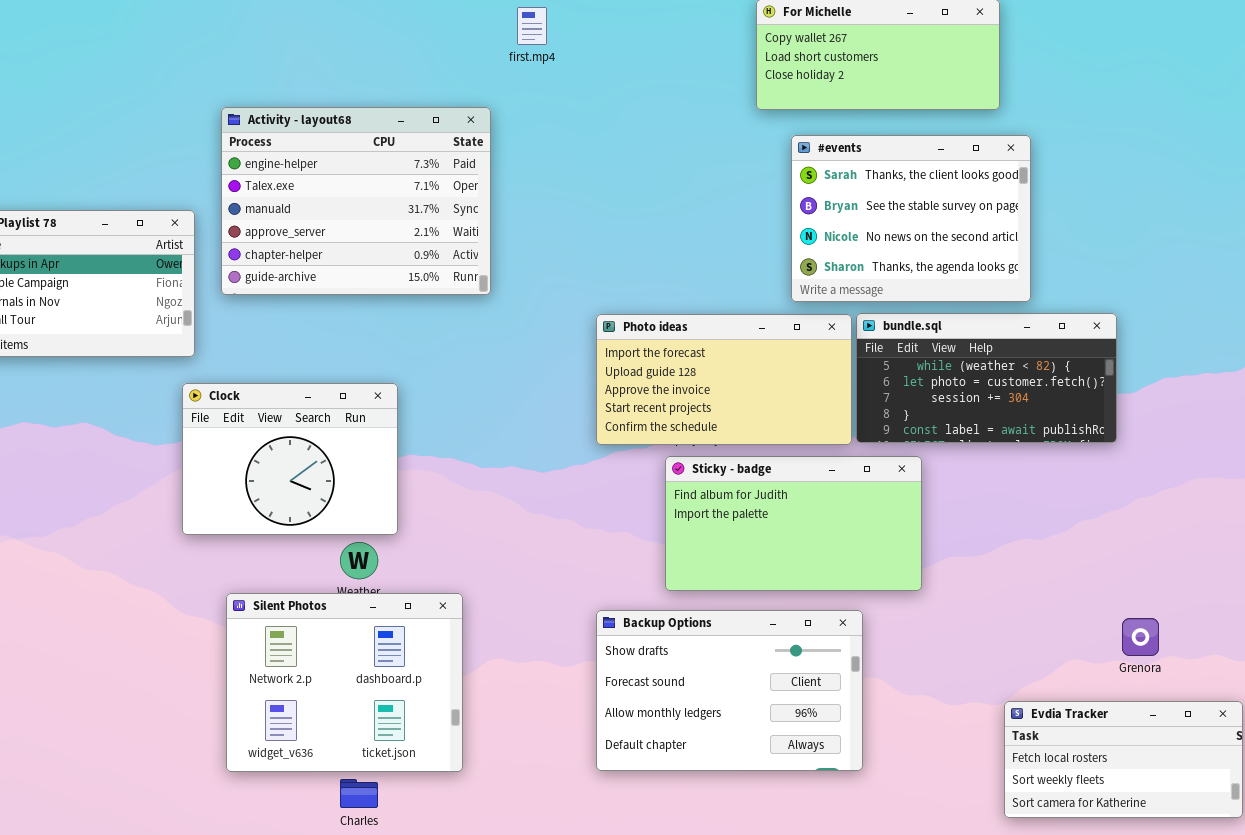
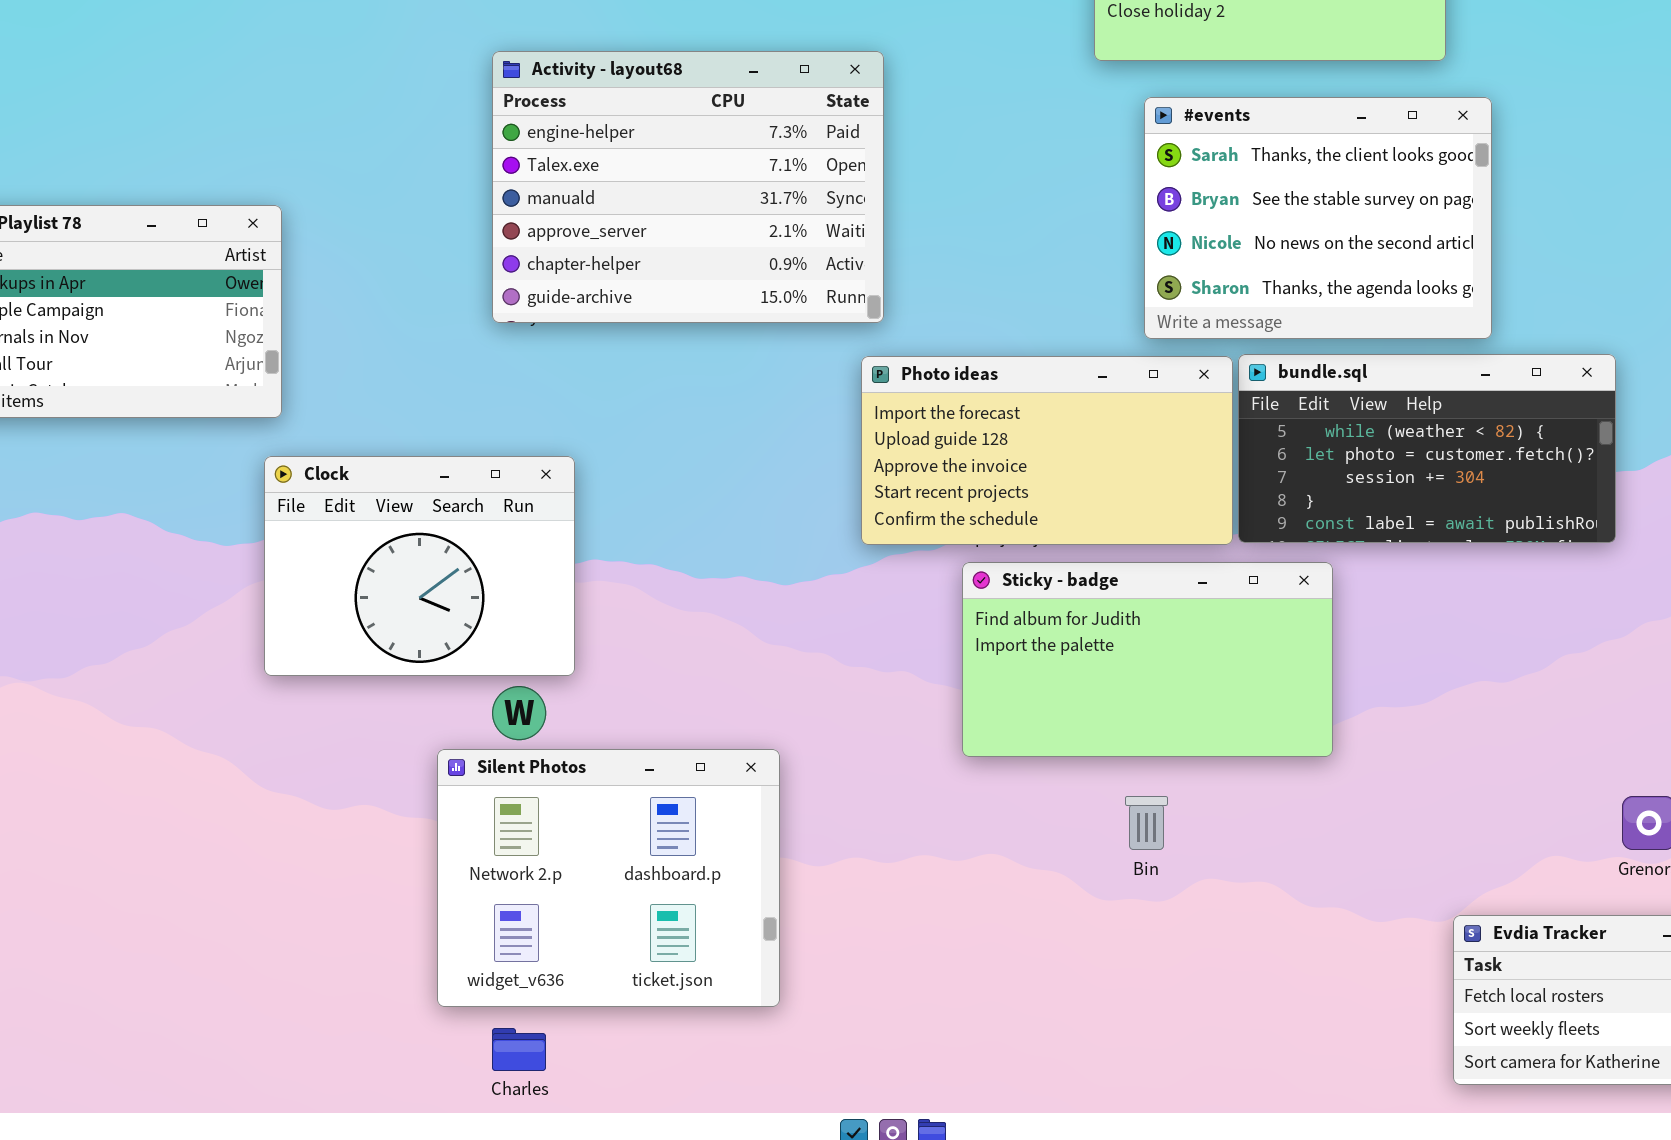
Activity - layout68: [221,107,491,295] -> [492,51,884,323], moved
Silent Photos: [226,593,463,772] -> [437,749,780,1007], moved
Backup Options: [596,610,863,771] -> none, closed

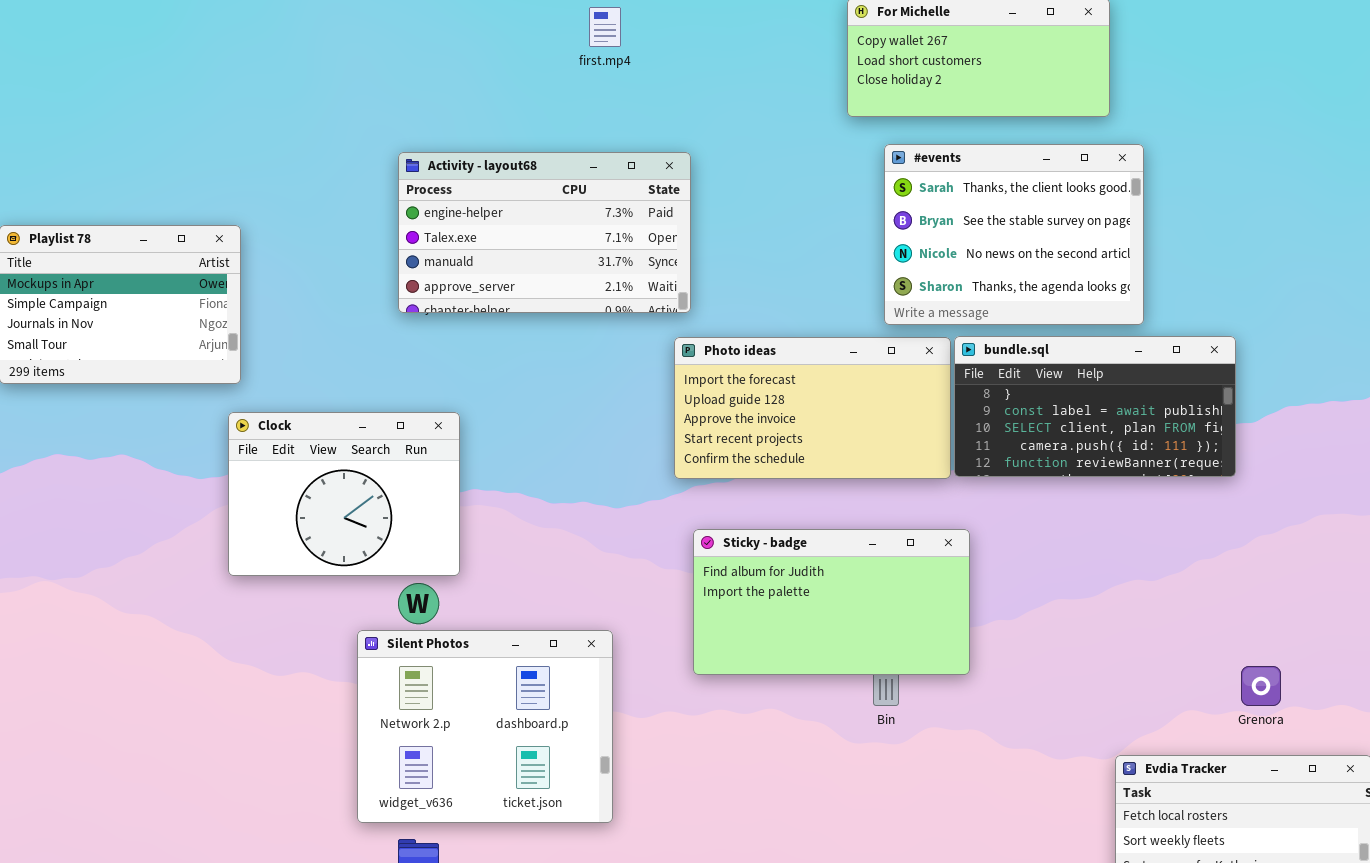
Activity - layout68: [492,51,884,323] -> [398,152,691,313], resized
bundle.sql: [1238,354,1616,543] -> [954,336,1236,477], scrolled down 3 rows
Sticky - badge: [962,562,1333,757] -> [693,529,970,675], moved

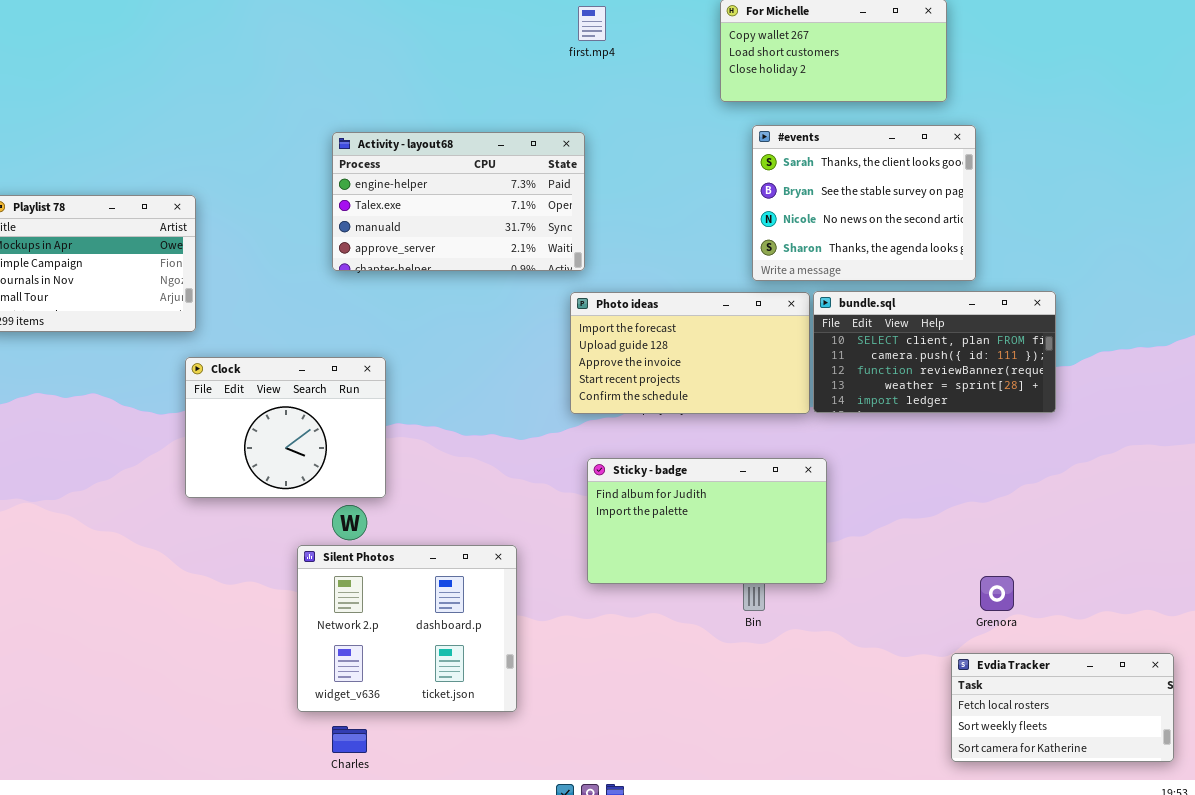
first.mp4: [589,7,621,47] -> [578,6,606,41], moved
bundle.sql: [954,336,1236,477] -> [813,291,1056,413], scrolled down 2 rows
Grenora: [1241,666,1281,706] -> [980,576,1014,611], moved

